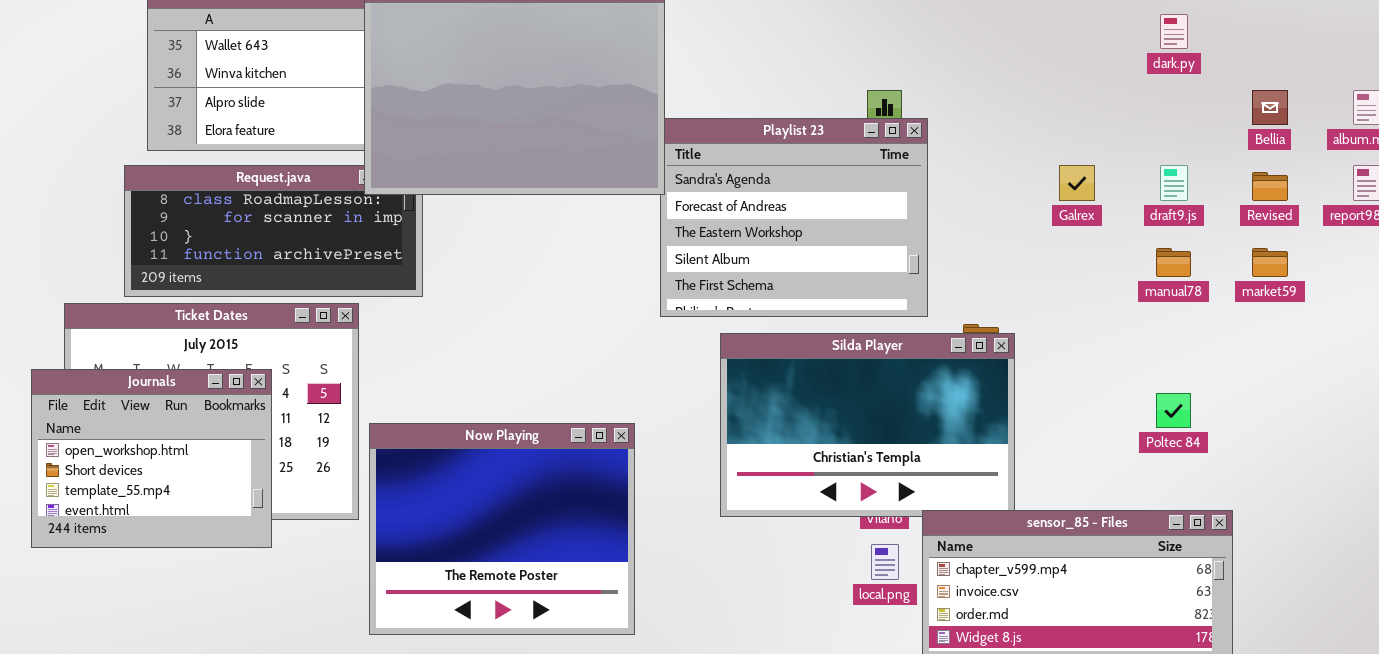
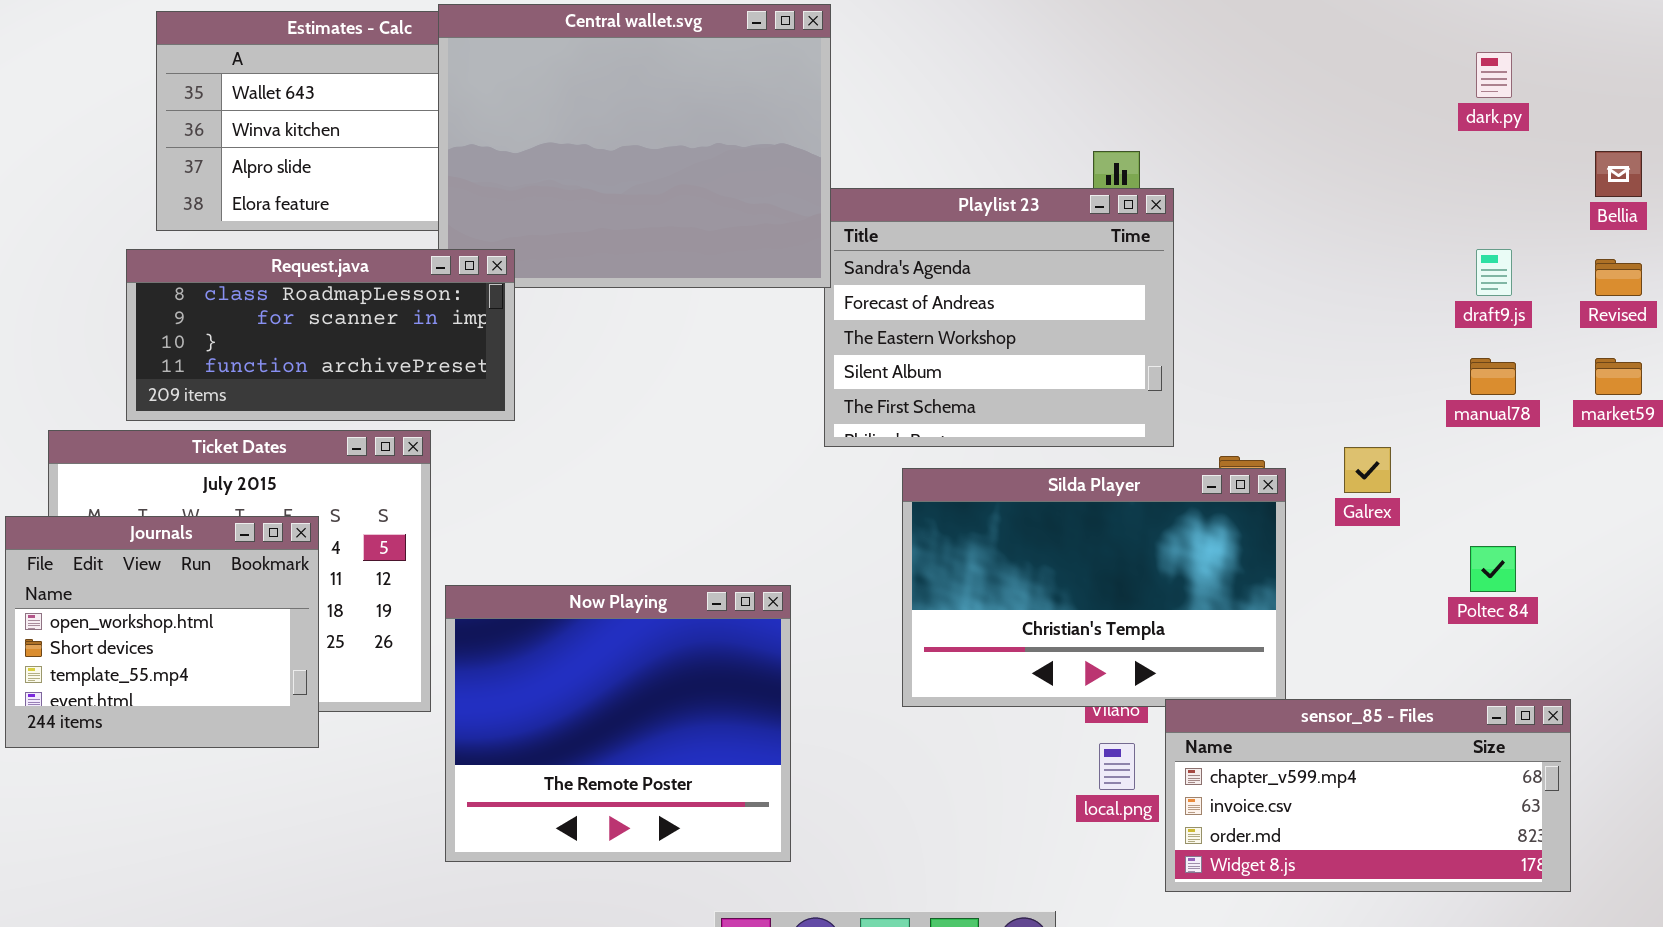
Request.java: [124,165,423,297] -> [126,249,515,421], raised
Galrex: [1059,165,1095,201] -> [1344,447,1391,493], moved

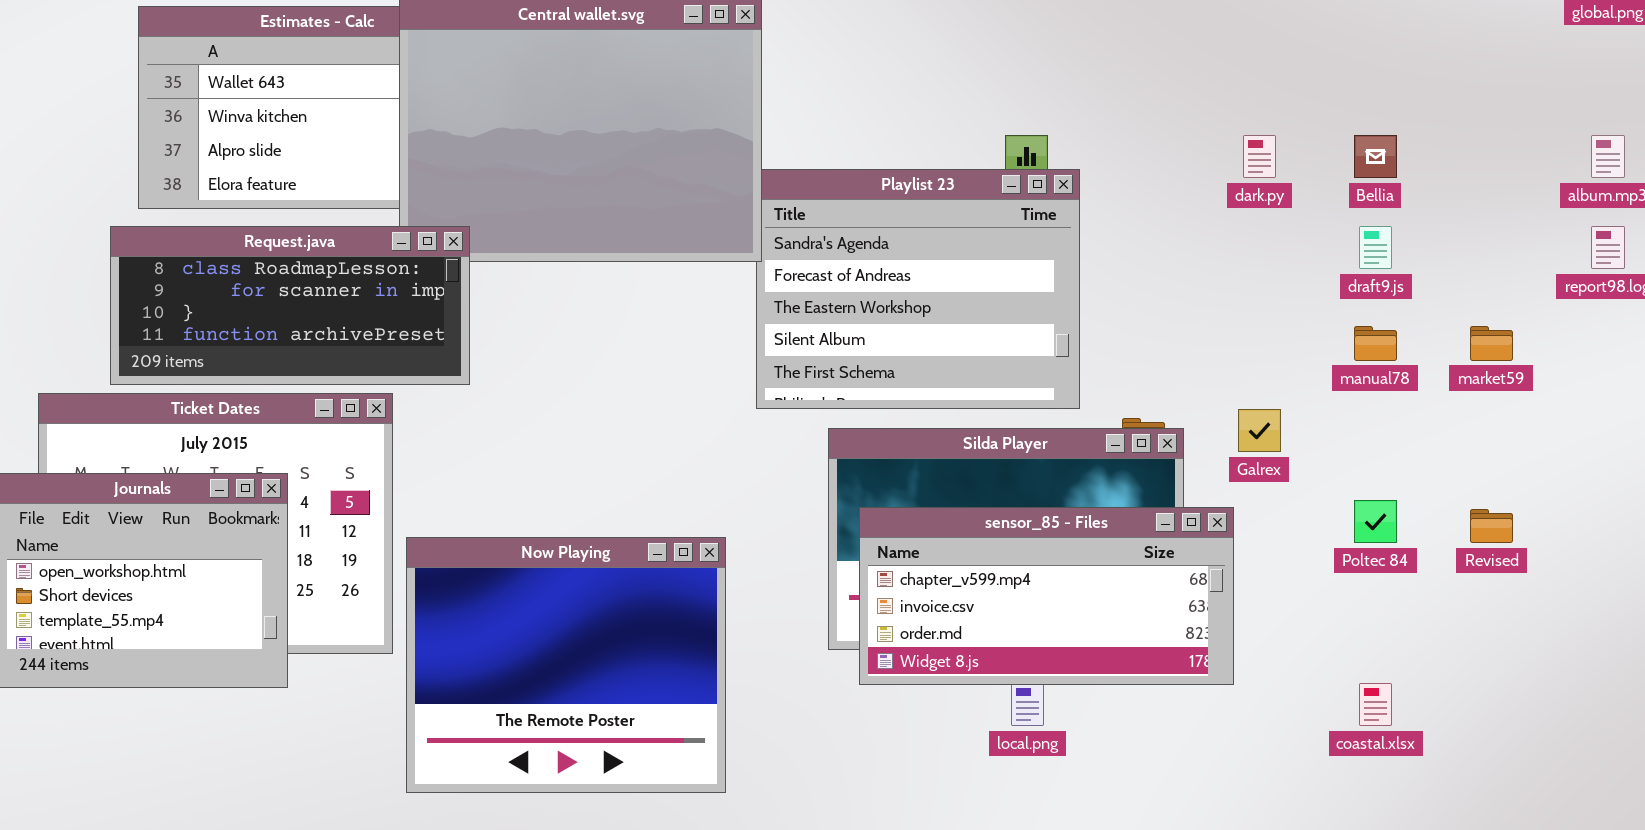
dark.py: [1476,52,1512,98] -> [1243,135,1276,178], moved
Bellia: [1595,151,1642,197] -> [1354,135,1397,178], moved
Revised: [1595,259,1642,296] -> [1470,509,1513,543], moved
sensor_85 - Files: [1165,699,1571,892] -> [859,507,1234,685], moved

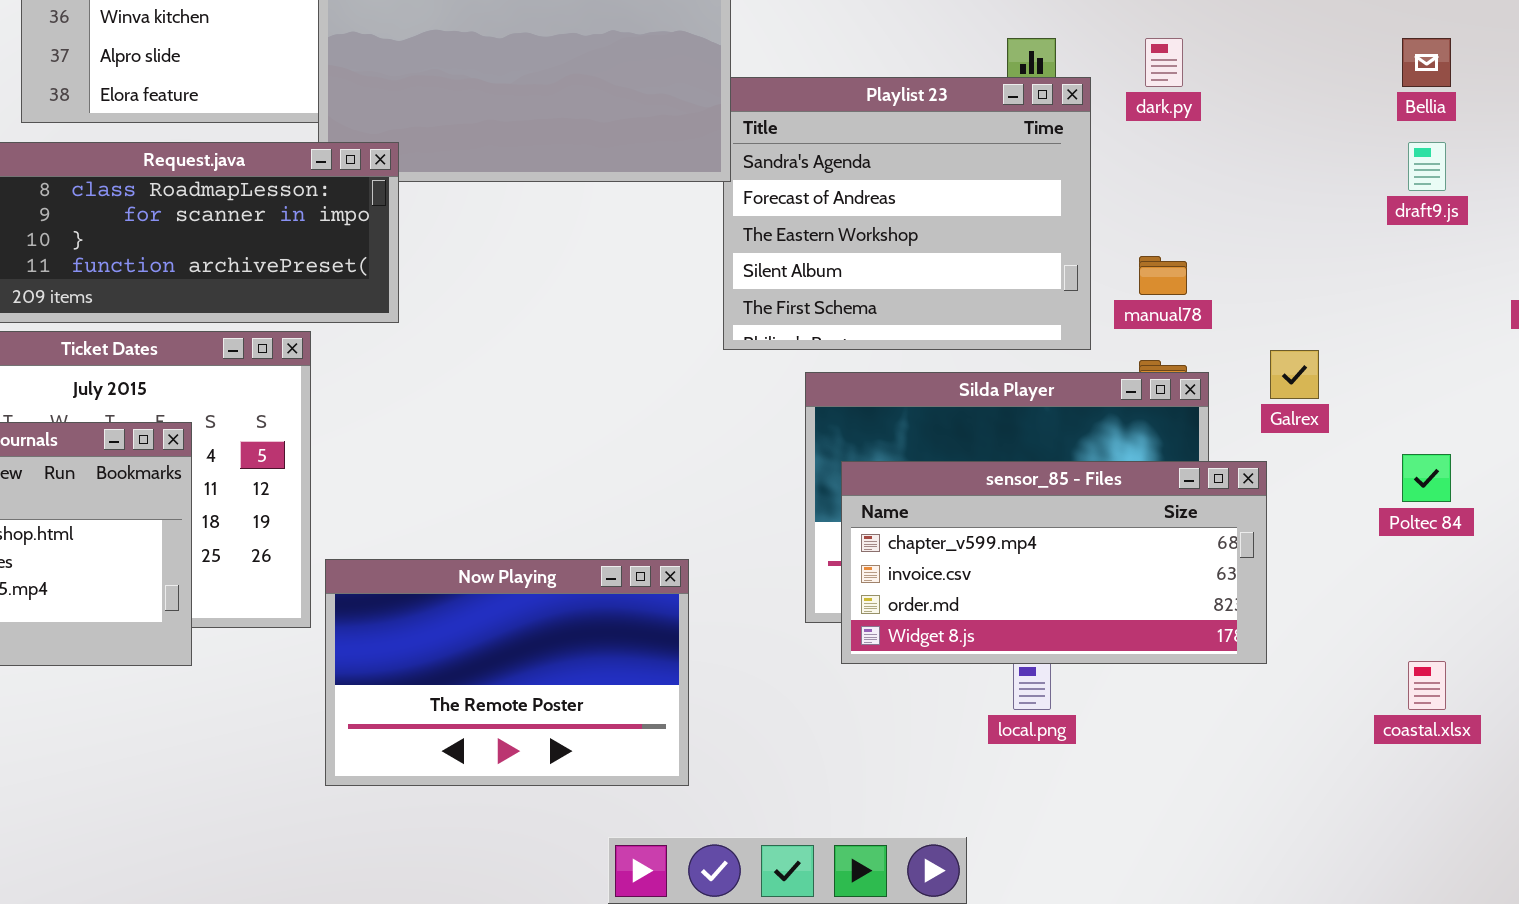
dark.py: [1243,135,1276,178] -> [1145,38,1183,87], moved
manual78: [1354,326,1397,361] -> [1139,256,1187,295], moved
Now Playing: [406,537,726,793] -> [325,559,689,786], resized

